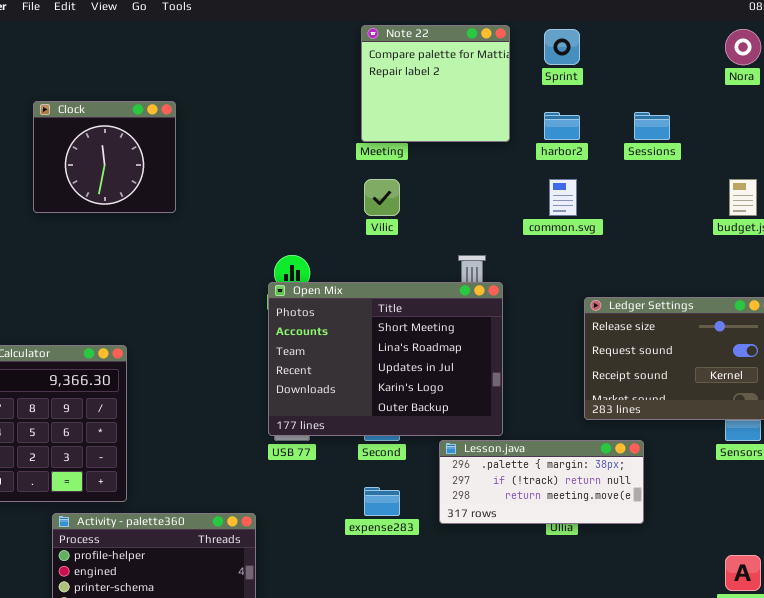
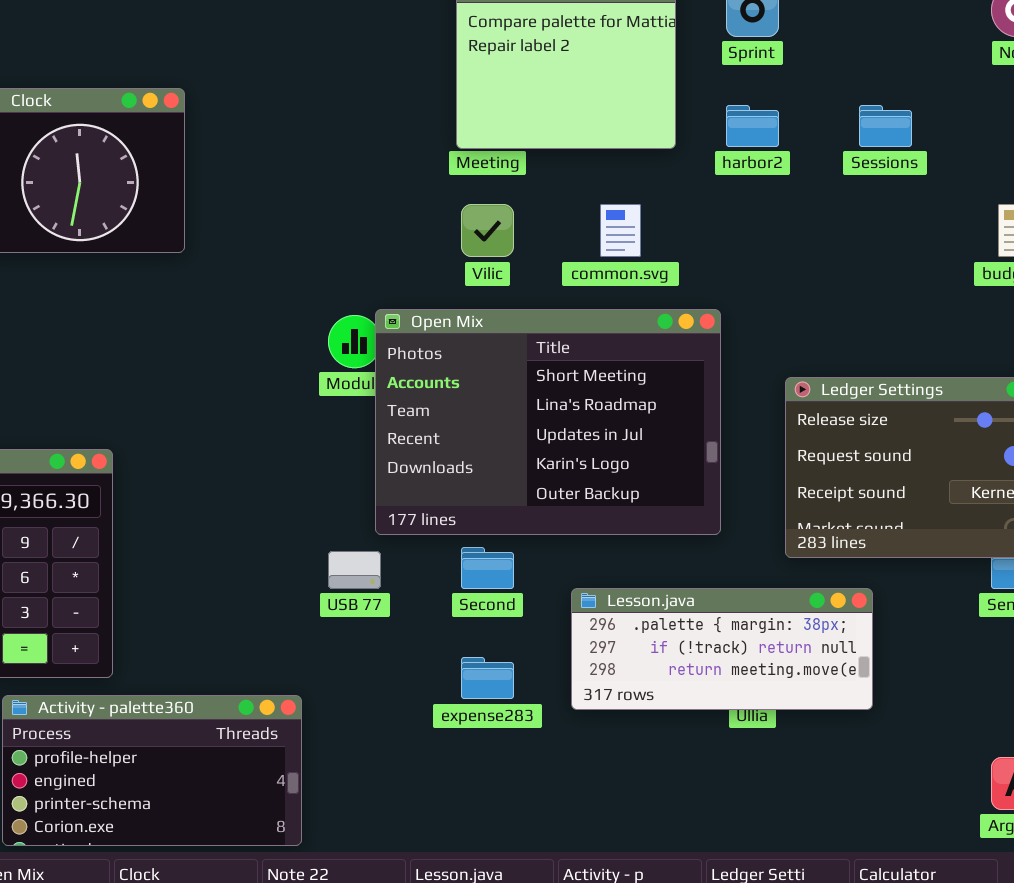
common.svg: [549,179,577,216] -> [600,204,641,257], moved
Open Mix: [268,282,503,436] -> [375,309,721,535], moved

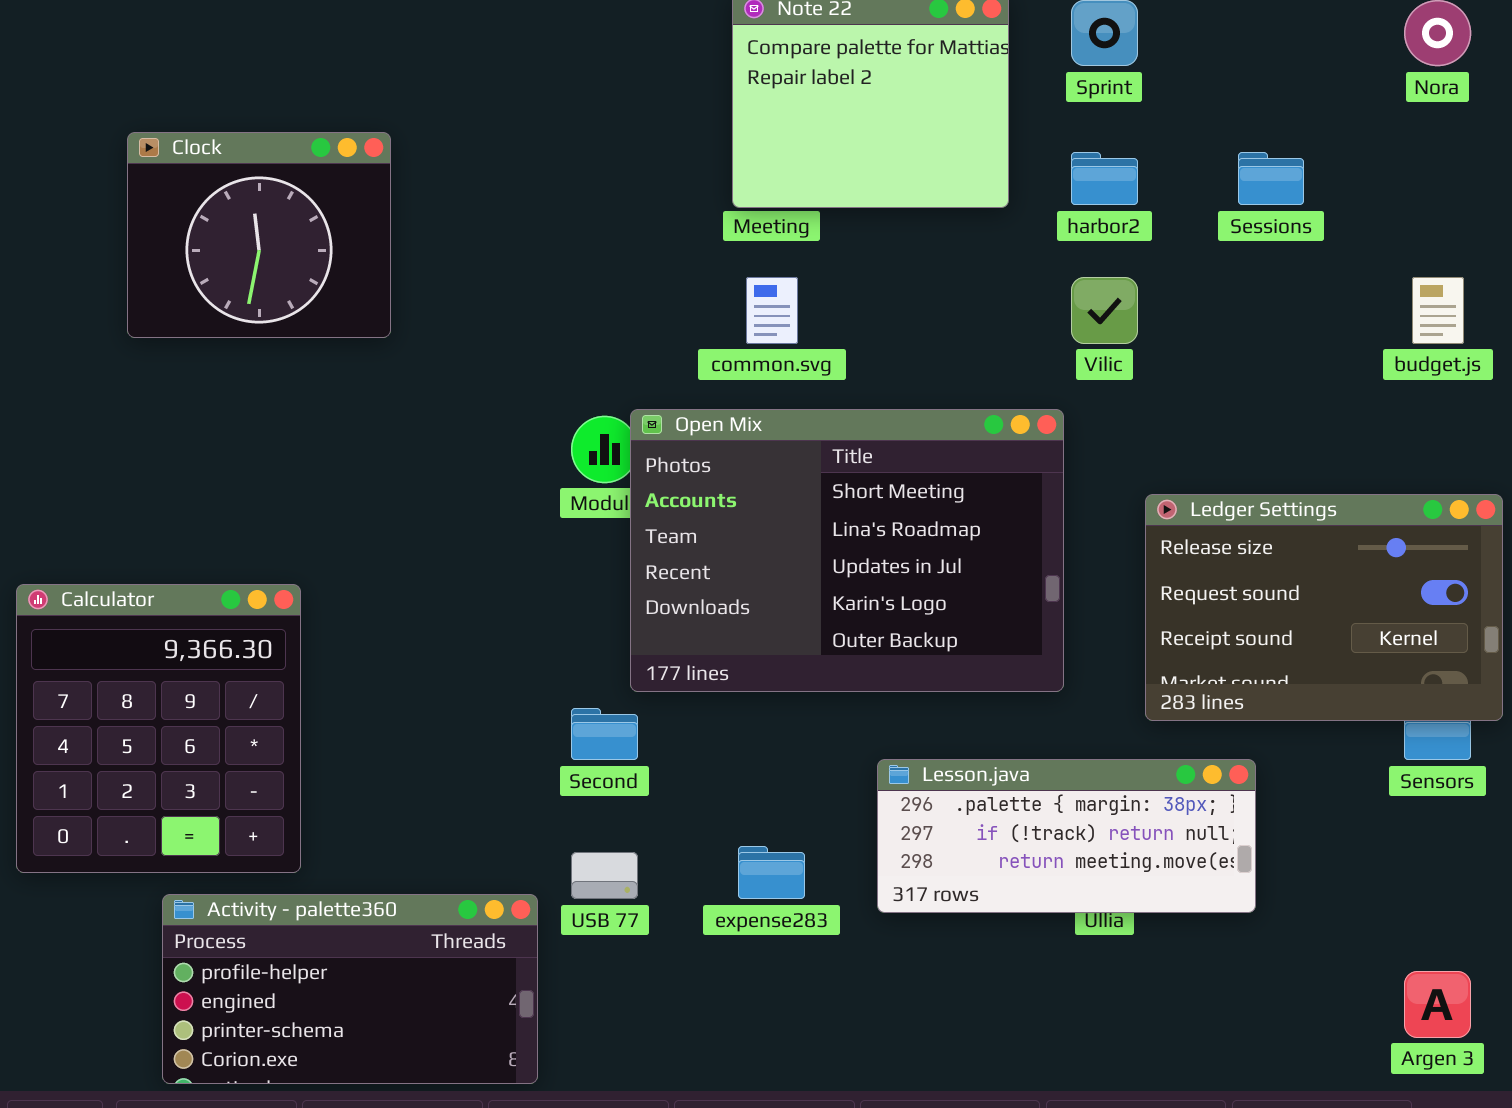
Vilic: [461,204,514,257] -> [1071,277,1138,344], moved
common.svg: [600,204,641,257] -> [746,277,798,344], moved
Second: [461,547,514,589] -> [571,708,638,760], moved
USB 77: [328,551,381,589] -> [571,852,638,899], moved

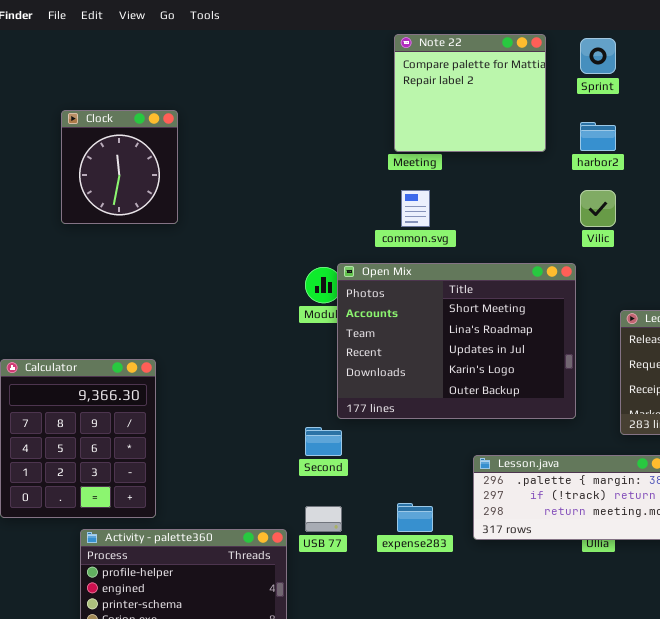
Clock: [127,132,391,338] -> [61,110,178,224], resized

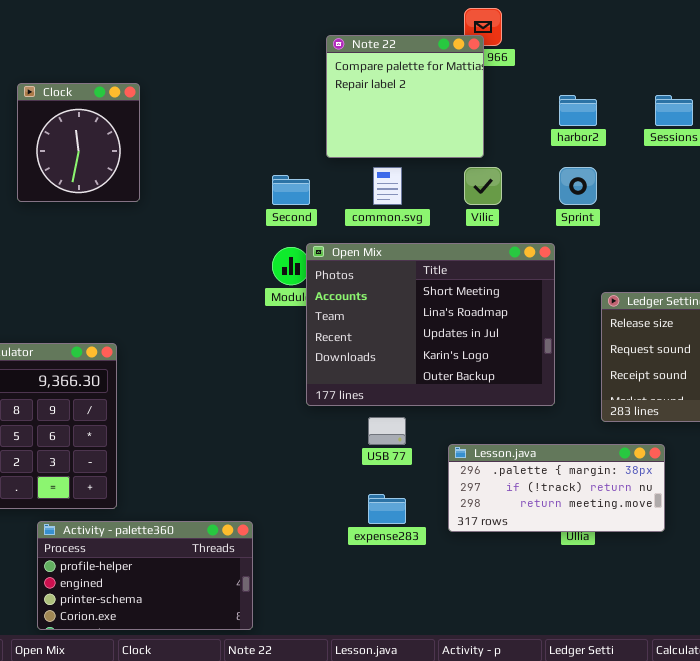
Note 22: [394,34,546,152] -> [326,35,484,158], moved
Sprint: [580,38,616,74] -> [559,167,597,205], moved
Vilic: [580,190,616,227] -> [464,167,502,205], moved
Second: [305,427,342,456] -> [272,175,310,205], moved
USB 77: [305,506,342,532] -> [368,417,406,445], moved

